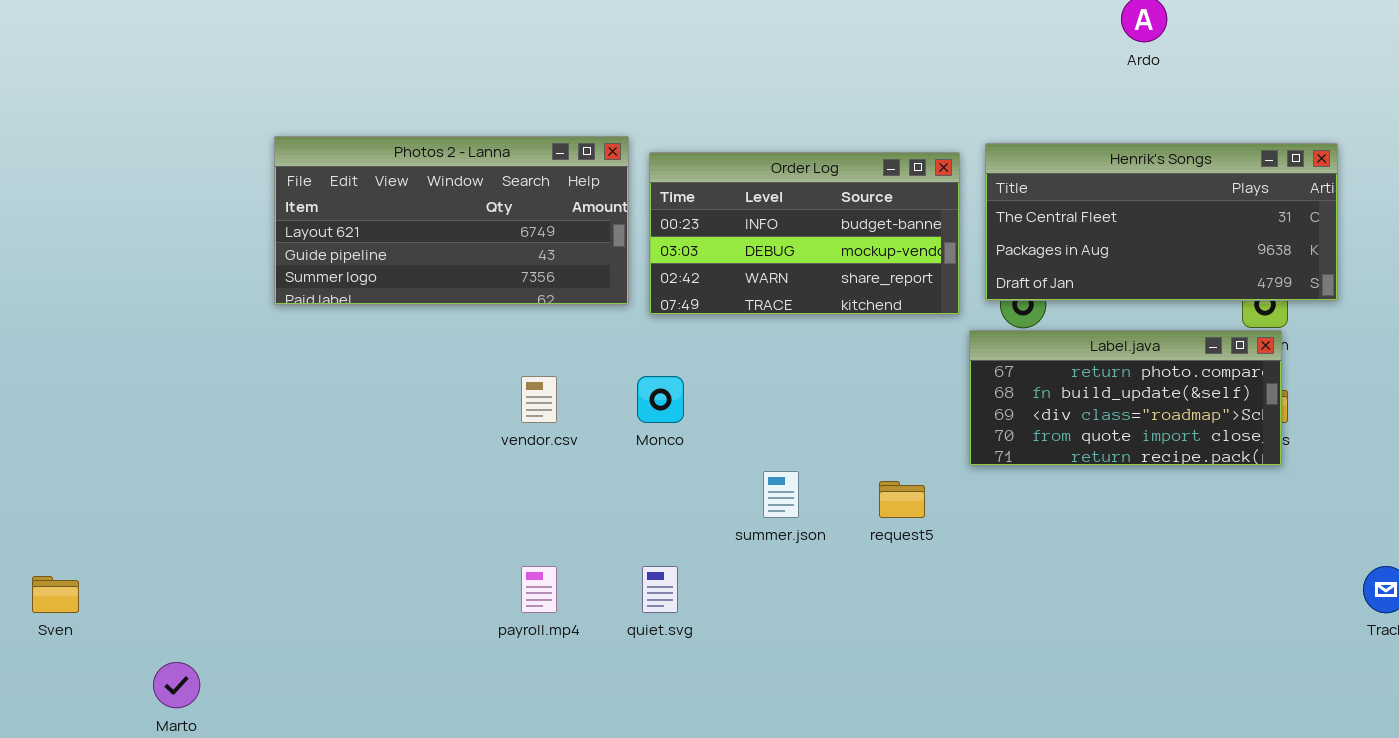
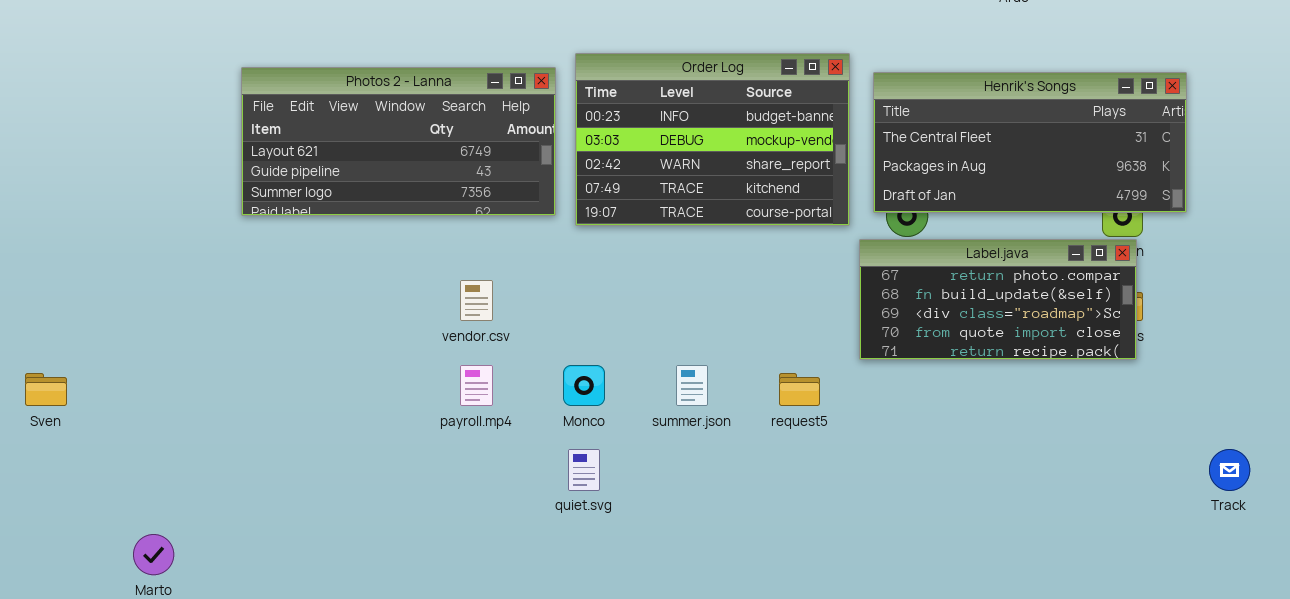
Order Log: [649,152,960,315] -> [575,53,850,226], resized
Monco: [637,376,684,423] -> [563,365,605,406], moved
payroll.mp4: [521,566,557,613] -> [460,365,493,406], moved
Sven: [32,576,79,613] -> [25,373,67,406], moved

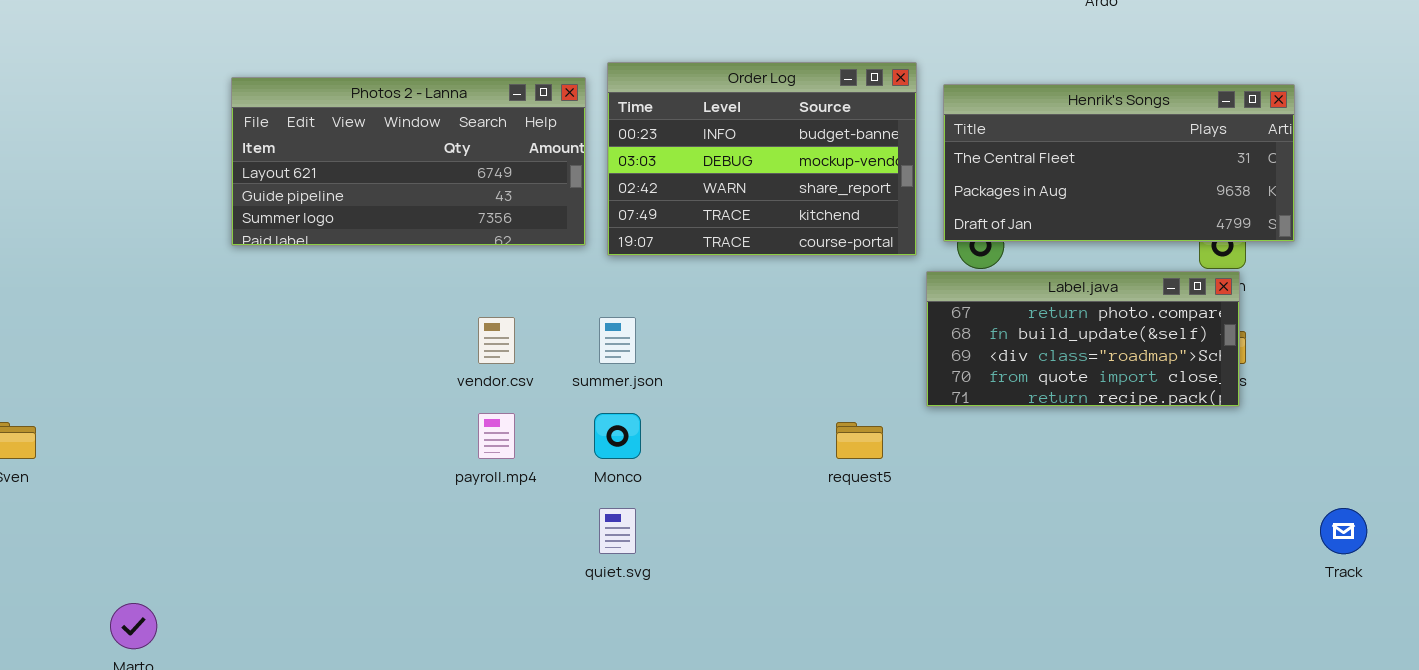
summer.json: [676,365,708,406] -> [599,317,636,364], moved

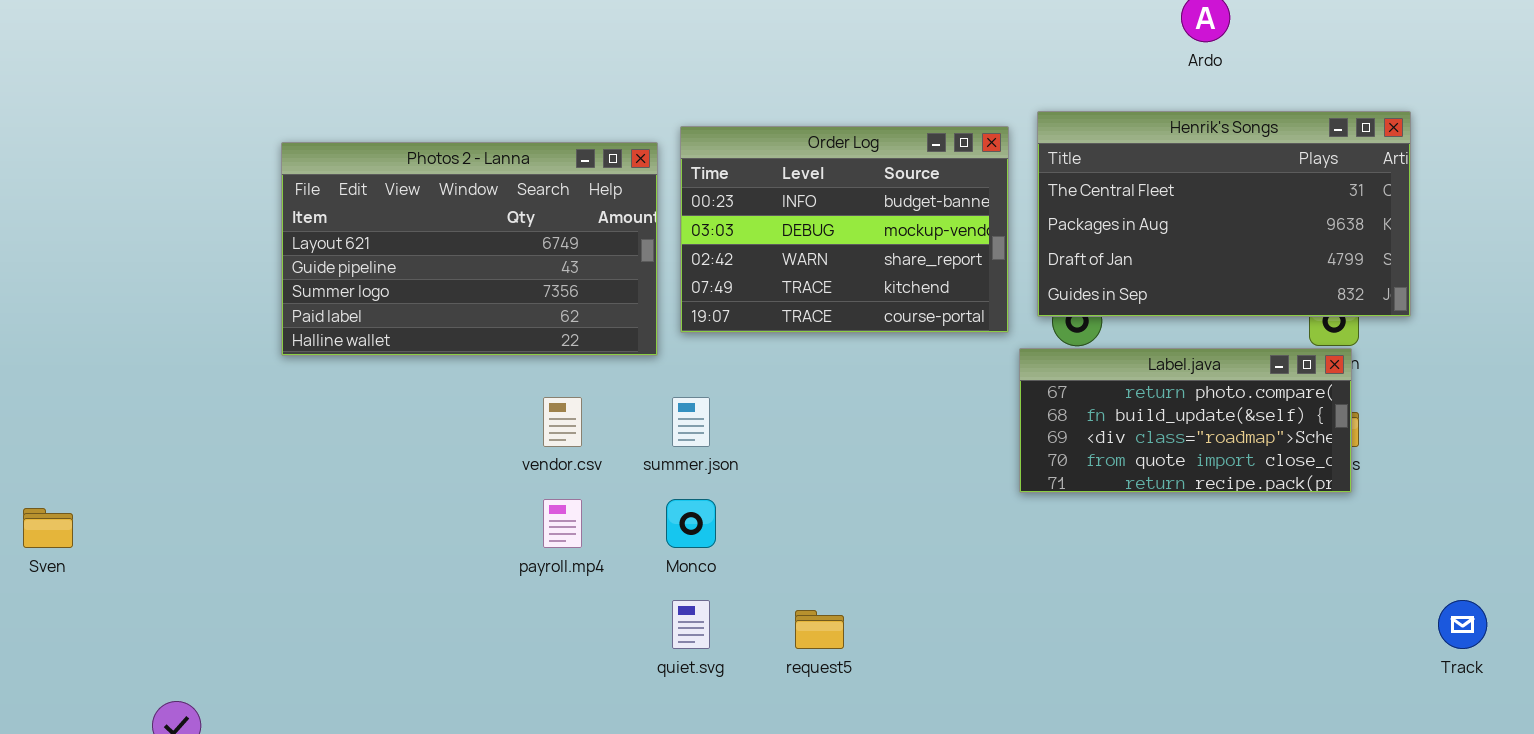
Photos 2 - Lanna: [231,77,586,246] -> [281,142,658,356], resized
Henrik's Songs: [943,84,1295,242] -> [1037,111,1411,317], resized
request5: [836,422,883,459] -> [795,610,844,649], moved

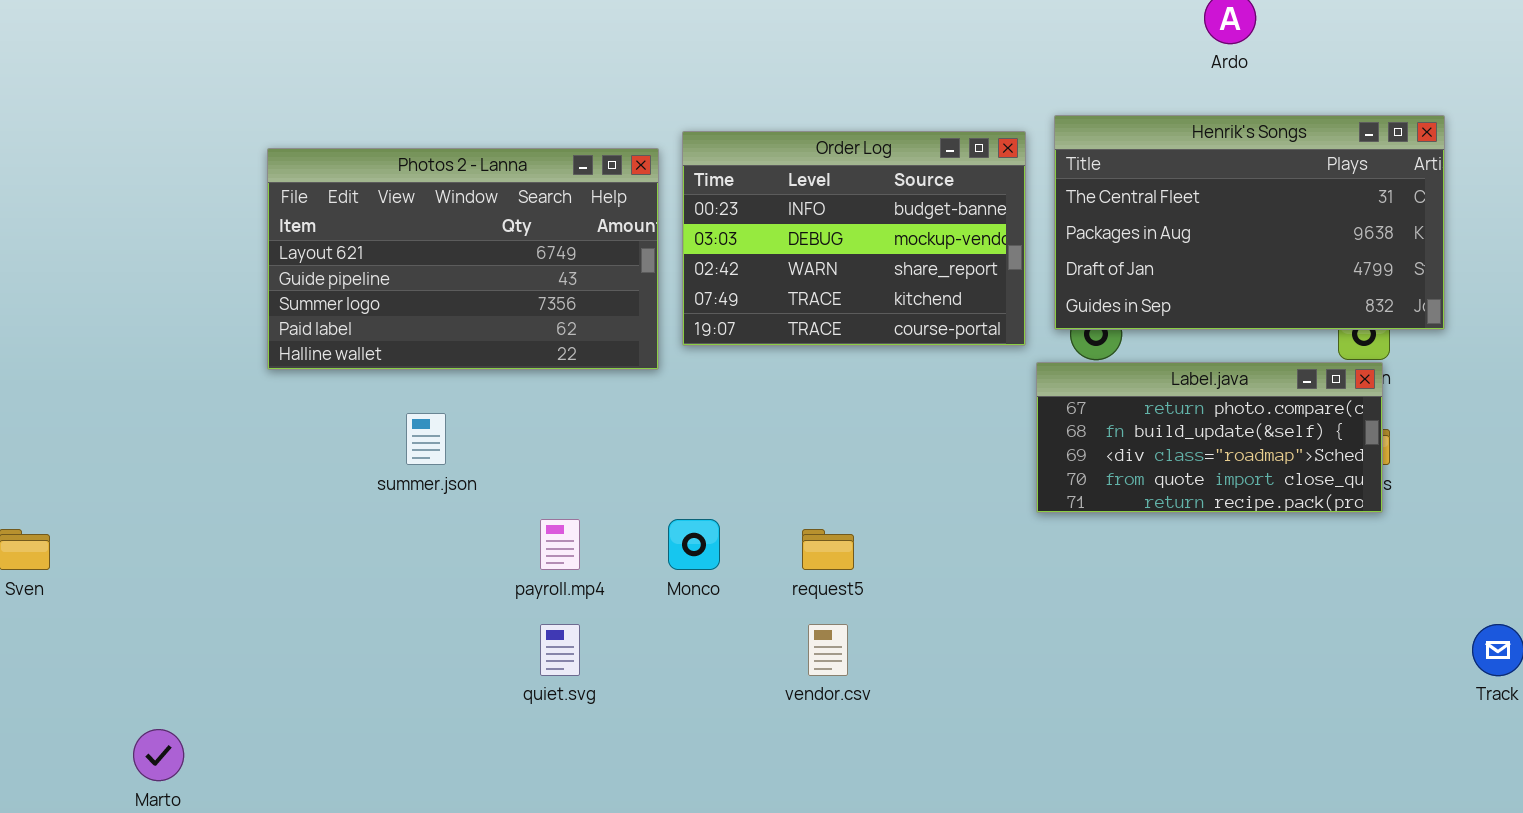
vendor.csv: [543,397,582,447] -> [808,624,848,676], moved
summer.json: [672,397,710,447] -> [406,413,446,465], moved
quiet.svg: [672,600,710,649] -> [540,624,580,676], moved
request5: [795,610,844,649] -> [802,529,854,570], moved

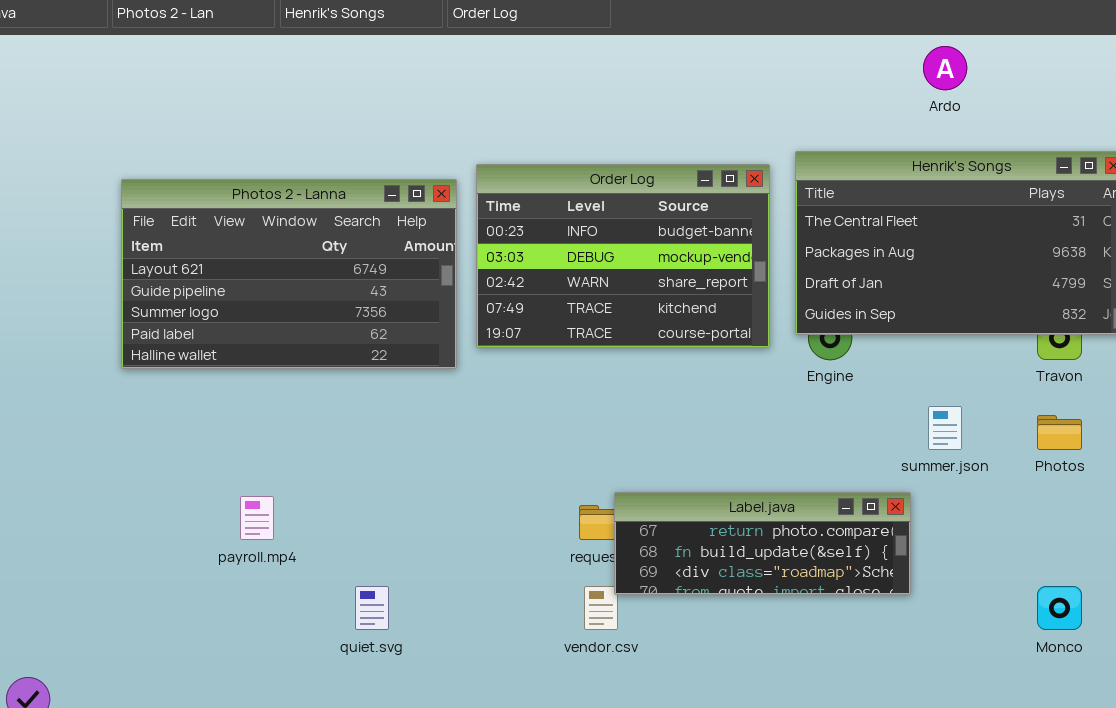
Label.java: [1036,362,1383,513] -> [614,492,911,595], moved, resized
summer.json: [406,413,446,465] -> [928,406,962,450], moved
payroll.mp4: [540,519,580,570] -> [240,496,274,540], moved
Monco: [668,519,720,570] -> [1037,586,1082,630], moved

